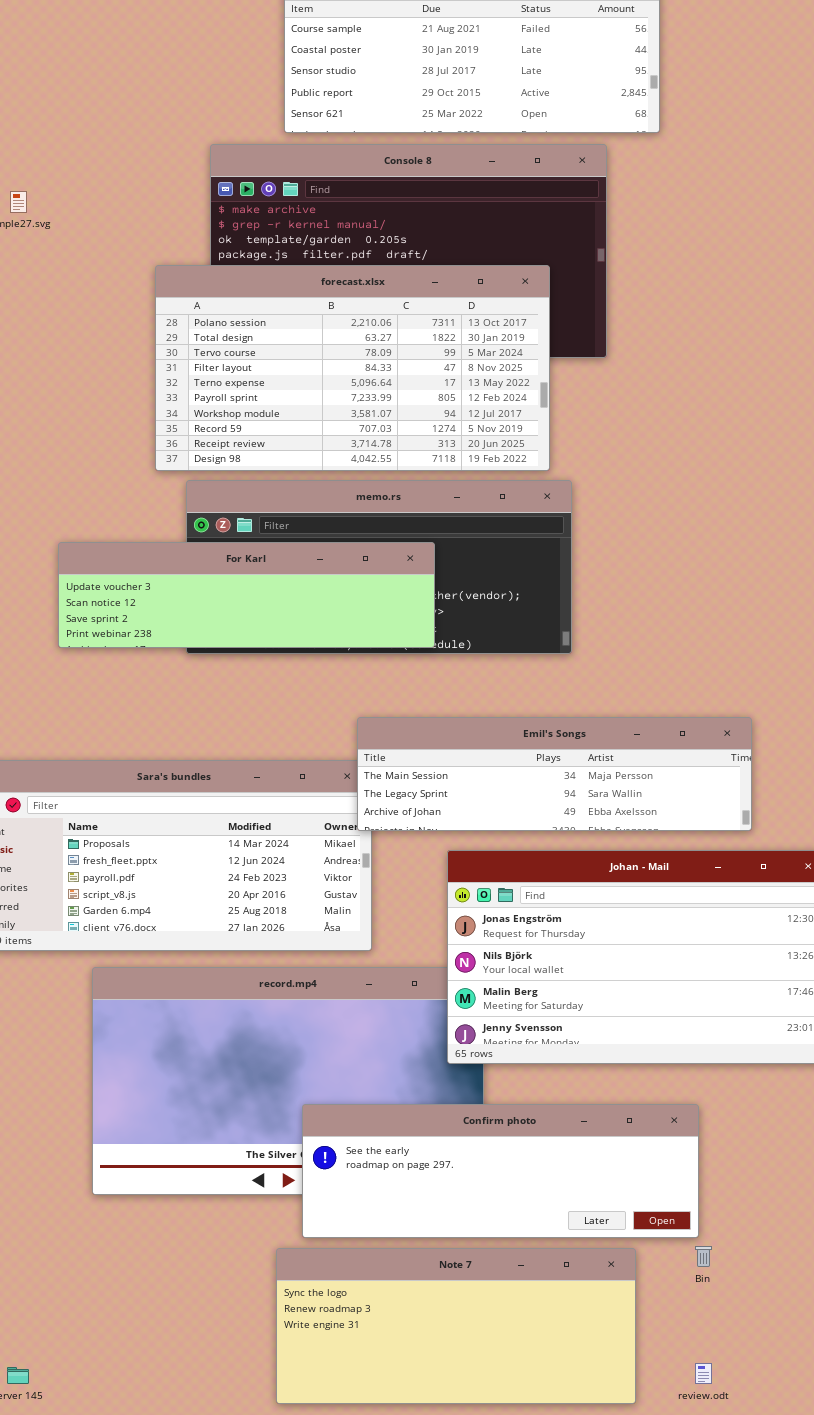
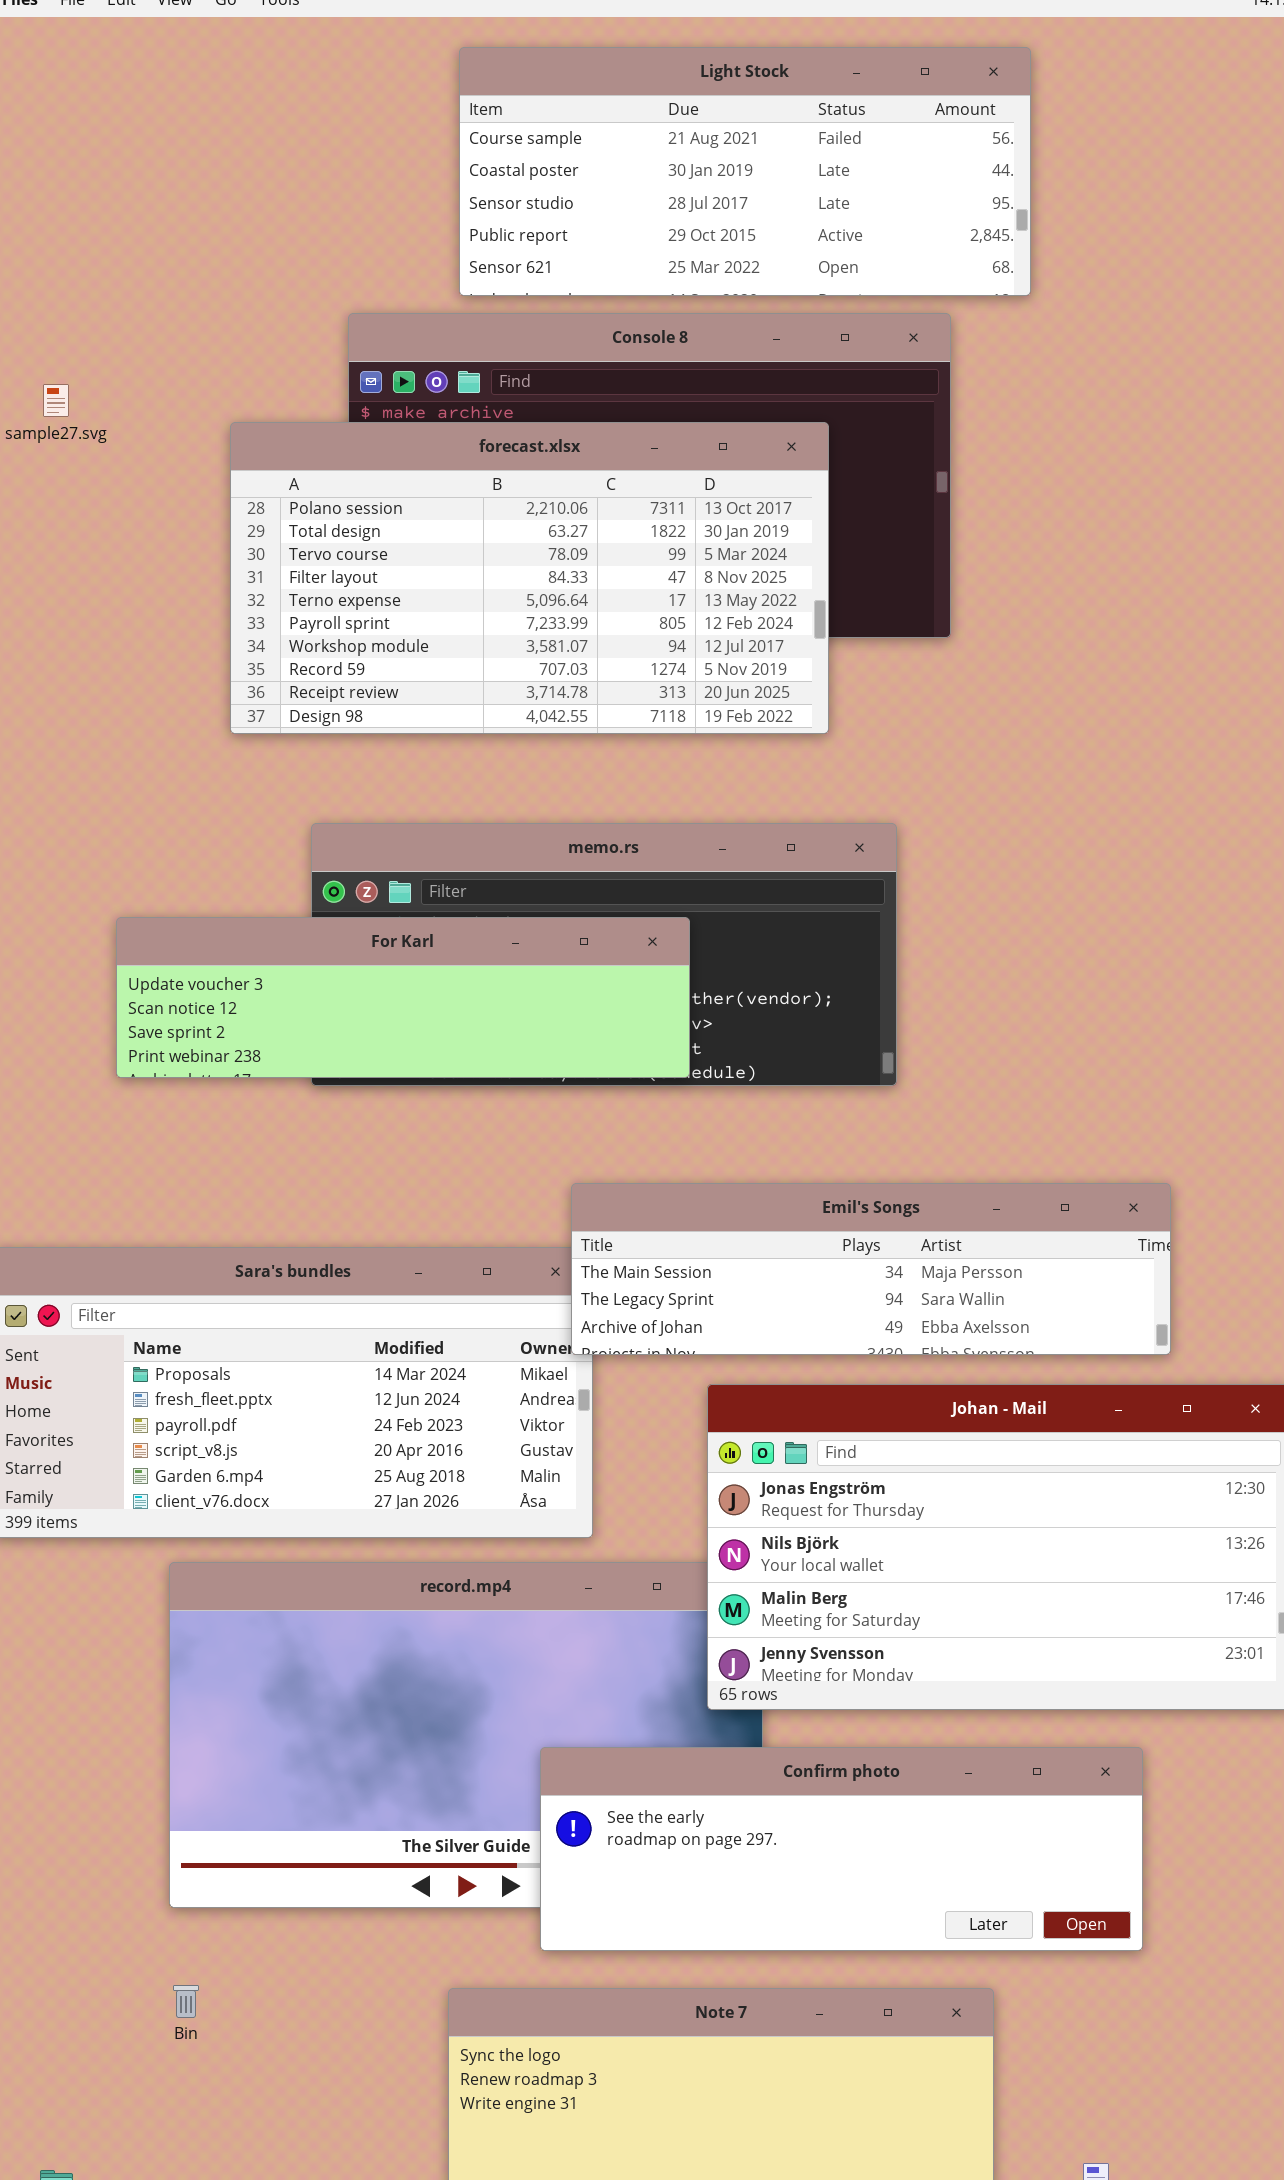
forecast.xlsx: [155,265,550,471] -> [230,422,829,734], moved
Confirm photo: [302,1104,699,1238] -> [540,1747,1143,1951], moved
Bin: [695,1246,712,1267] -> [173,1985,199,2018], moved

